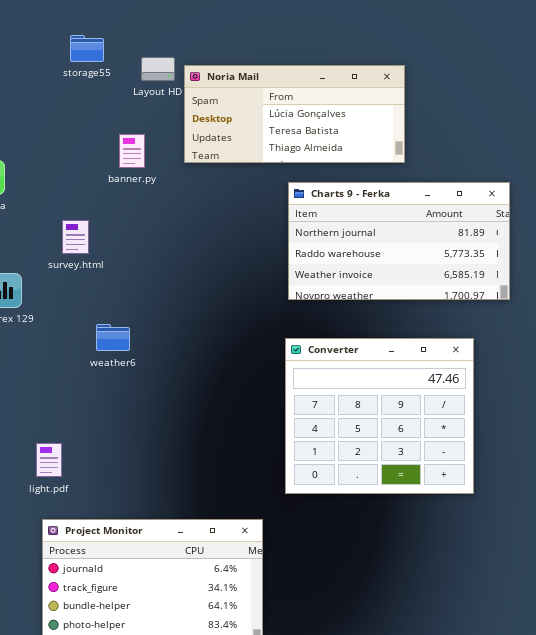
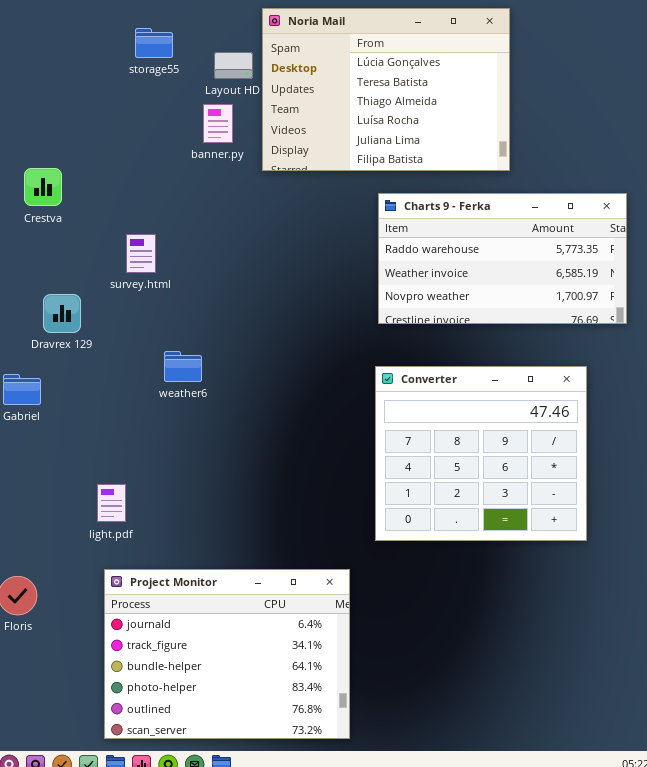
Noria Mail: [184,65,405,163] -> [262,8,510,171], resized
banner.py: [119,134,145,168] -> [203,104,233,143], moved
Charts 9 - Ferka: [288,182,510,300] -> [378,193,627,324], scrolled down 1 row

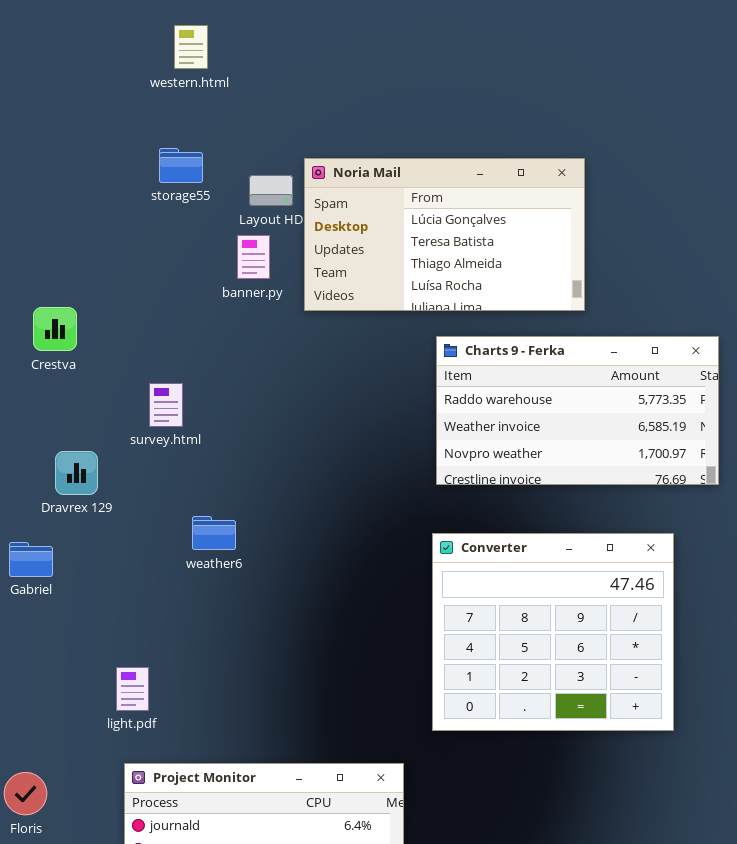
Noria Mail: [262,8,510,171] -> [304,158,585,311], resized

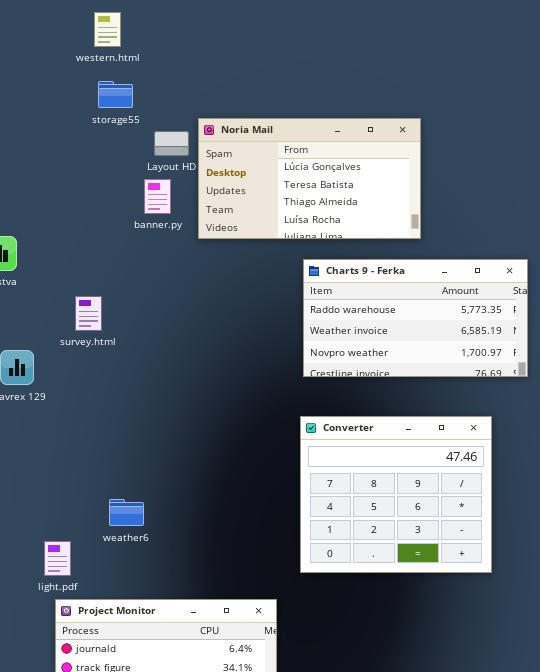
storage55: [159,148,203,183] -> [98,81,133,108], moved
weather6: [192,516,236,550] -> [109,499,144,526], moved
light.pdf: [116,667,149,711] -> [44,541,71,576], moved

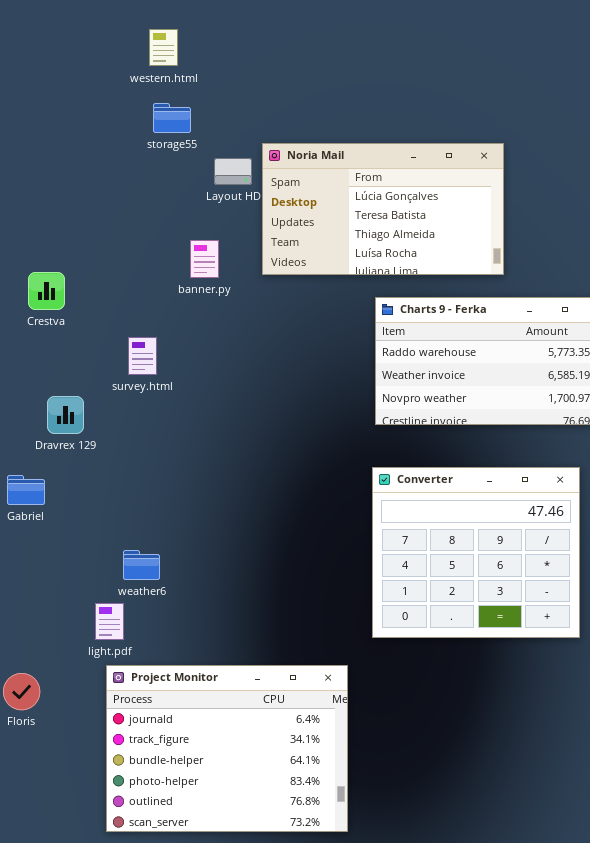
banner.py: [144,179,171,214] -> [190,240,219,278], moved
weather6: [109,499,144,526] -> [123,550,160,580], moved

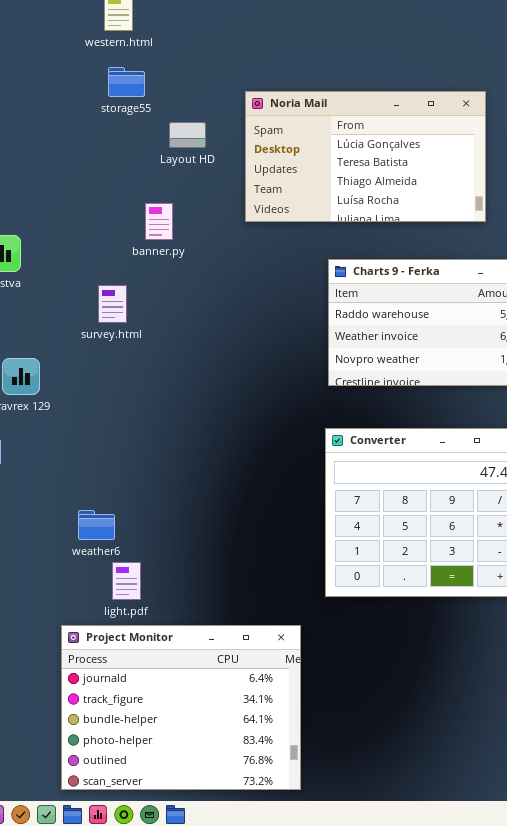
Noria Mail: [262,143,504,275] -> [245,91,486,222], moved
survey.html: [128,337,157,375] -> [98,285,127,323], moved
light.pdf: [95,603,124,640] -> [112,562,141,600], moved

